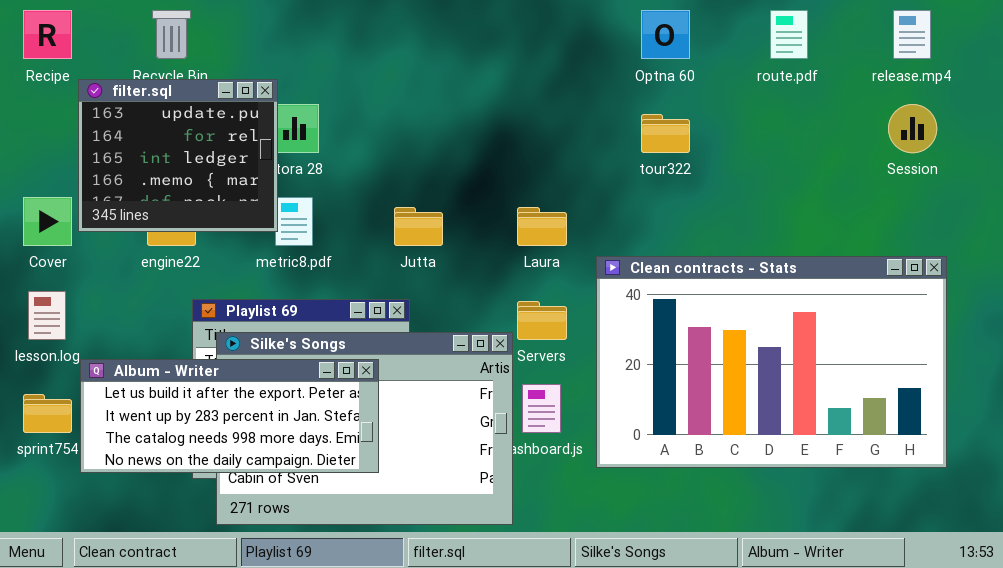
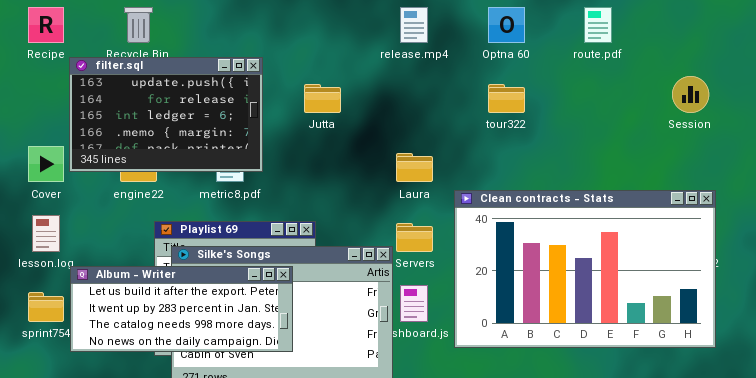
release.mp4: [893,10,931,59] -> [400,7,428,43], moved
filter.sql: [78,79,278,232] -> [69,57,263,172], resized
Jutta: [394,207,443,246] -> [304,84,341,113], moved

